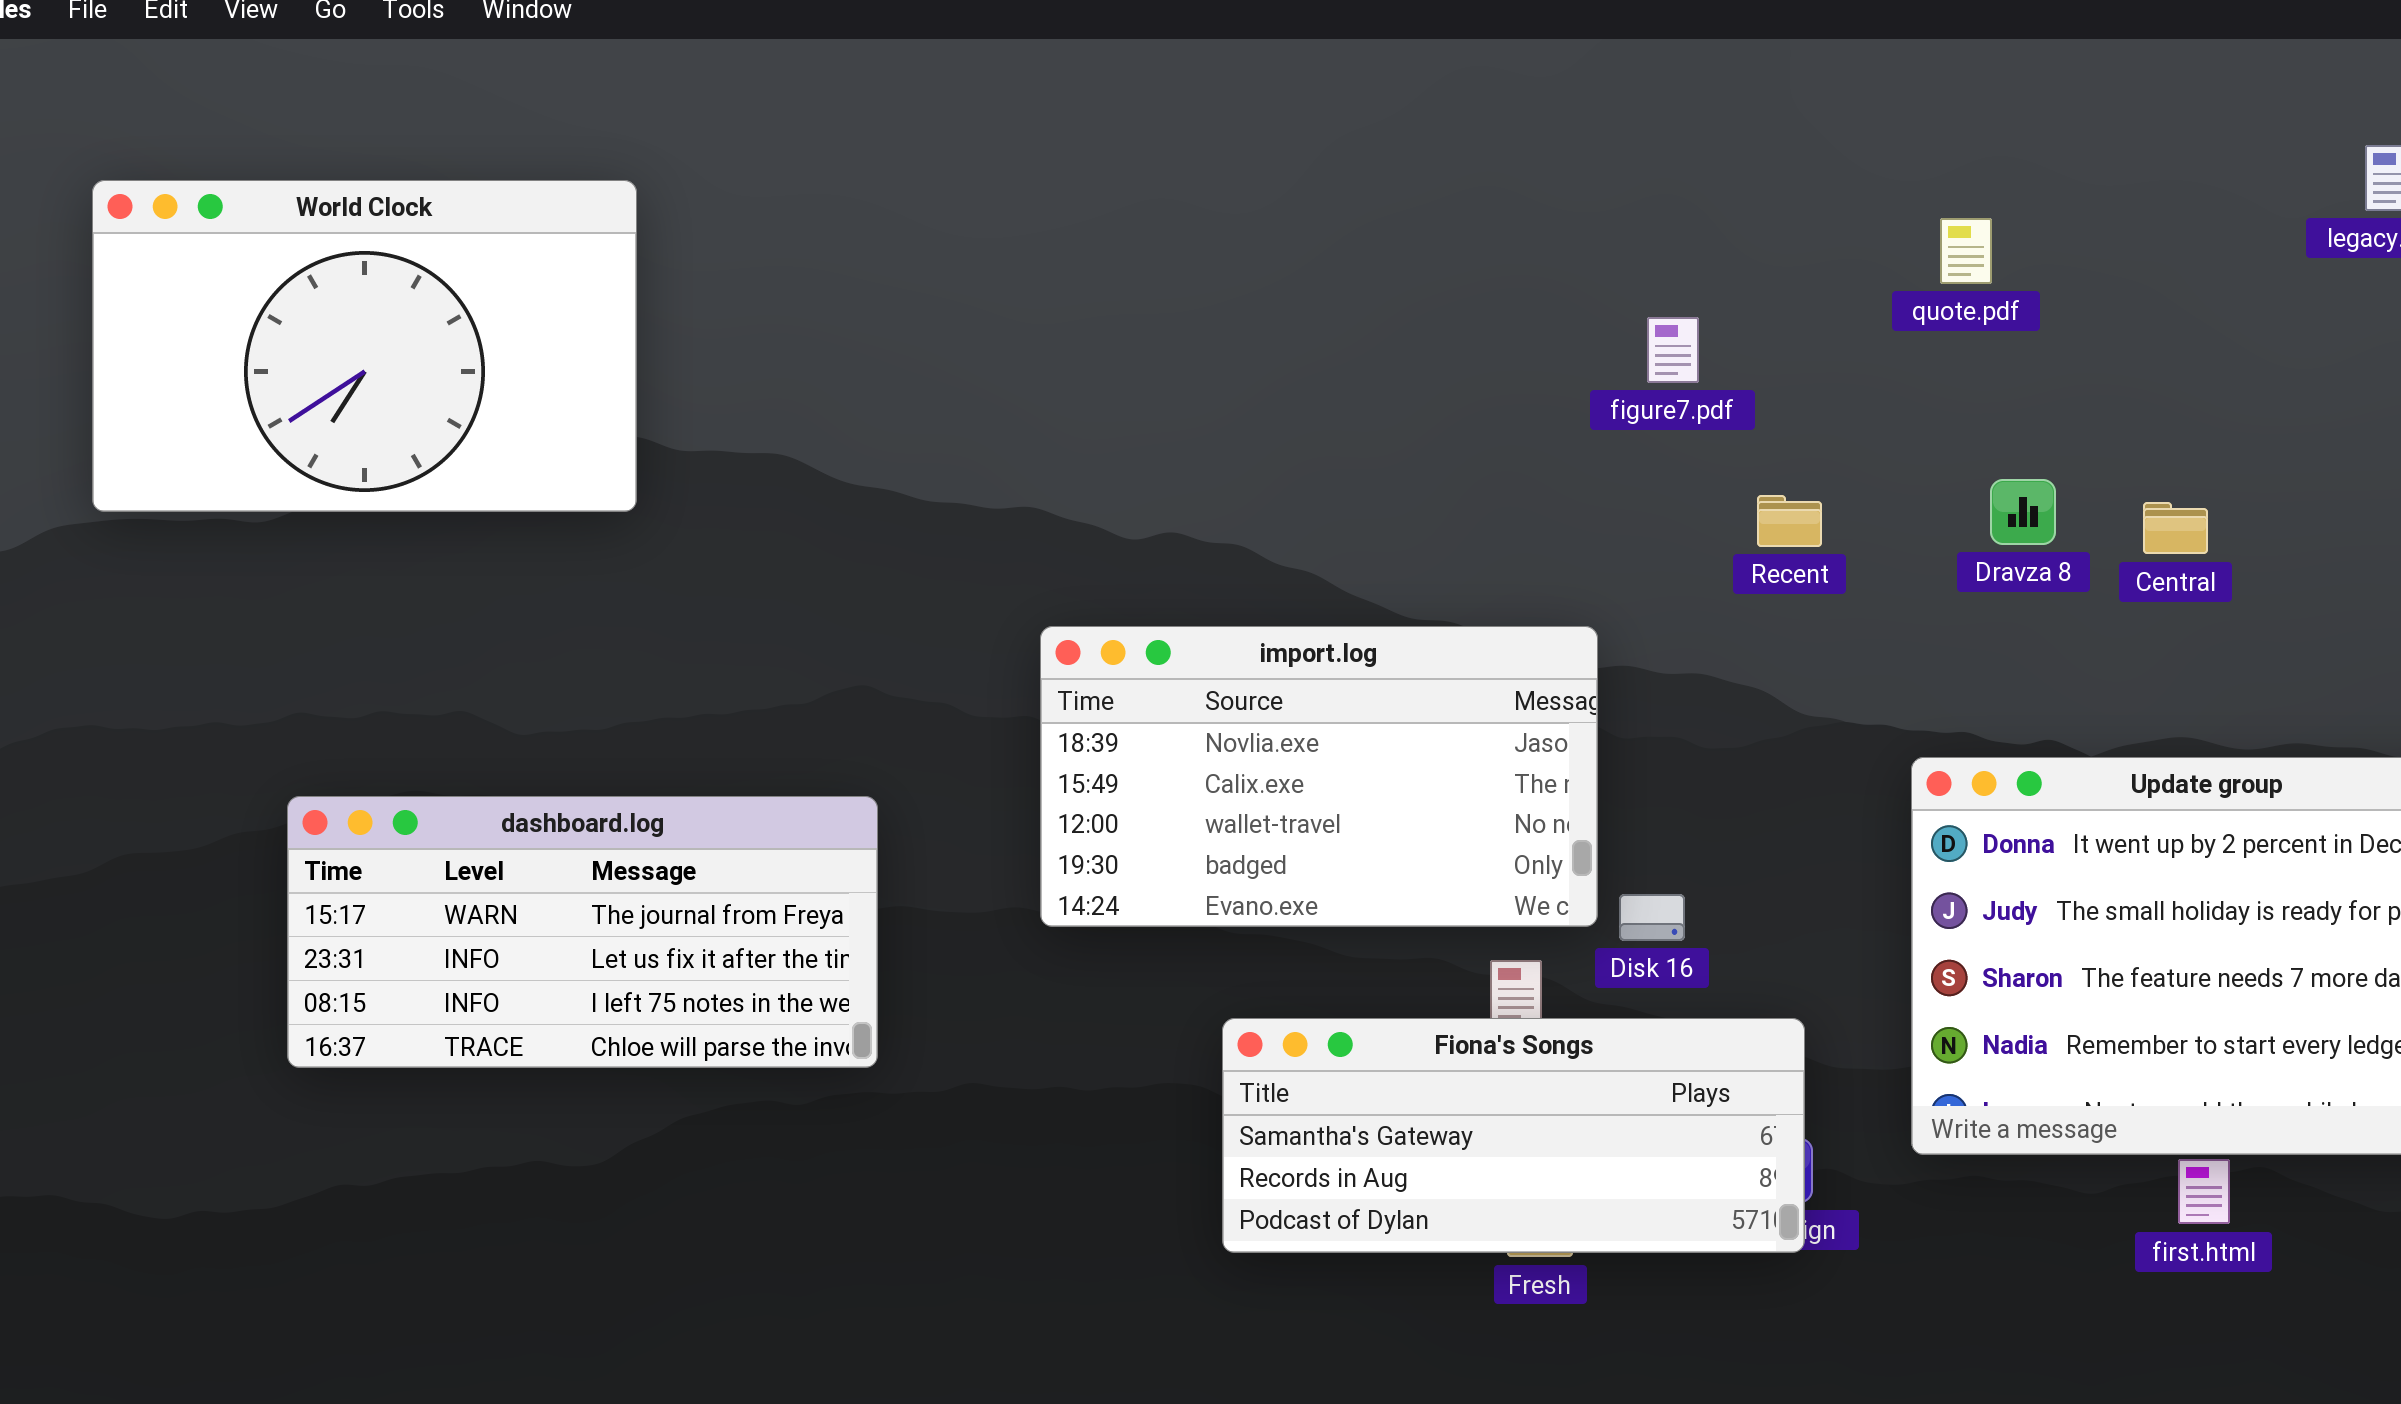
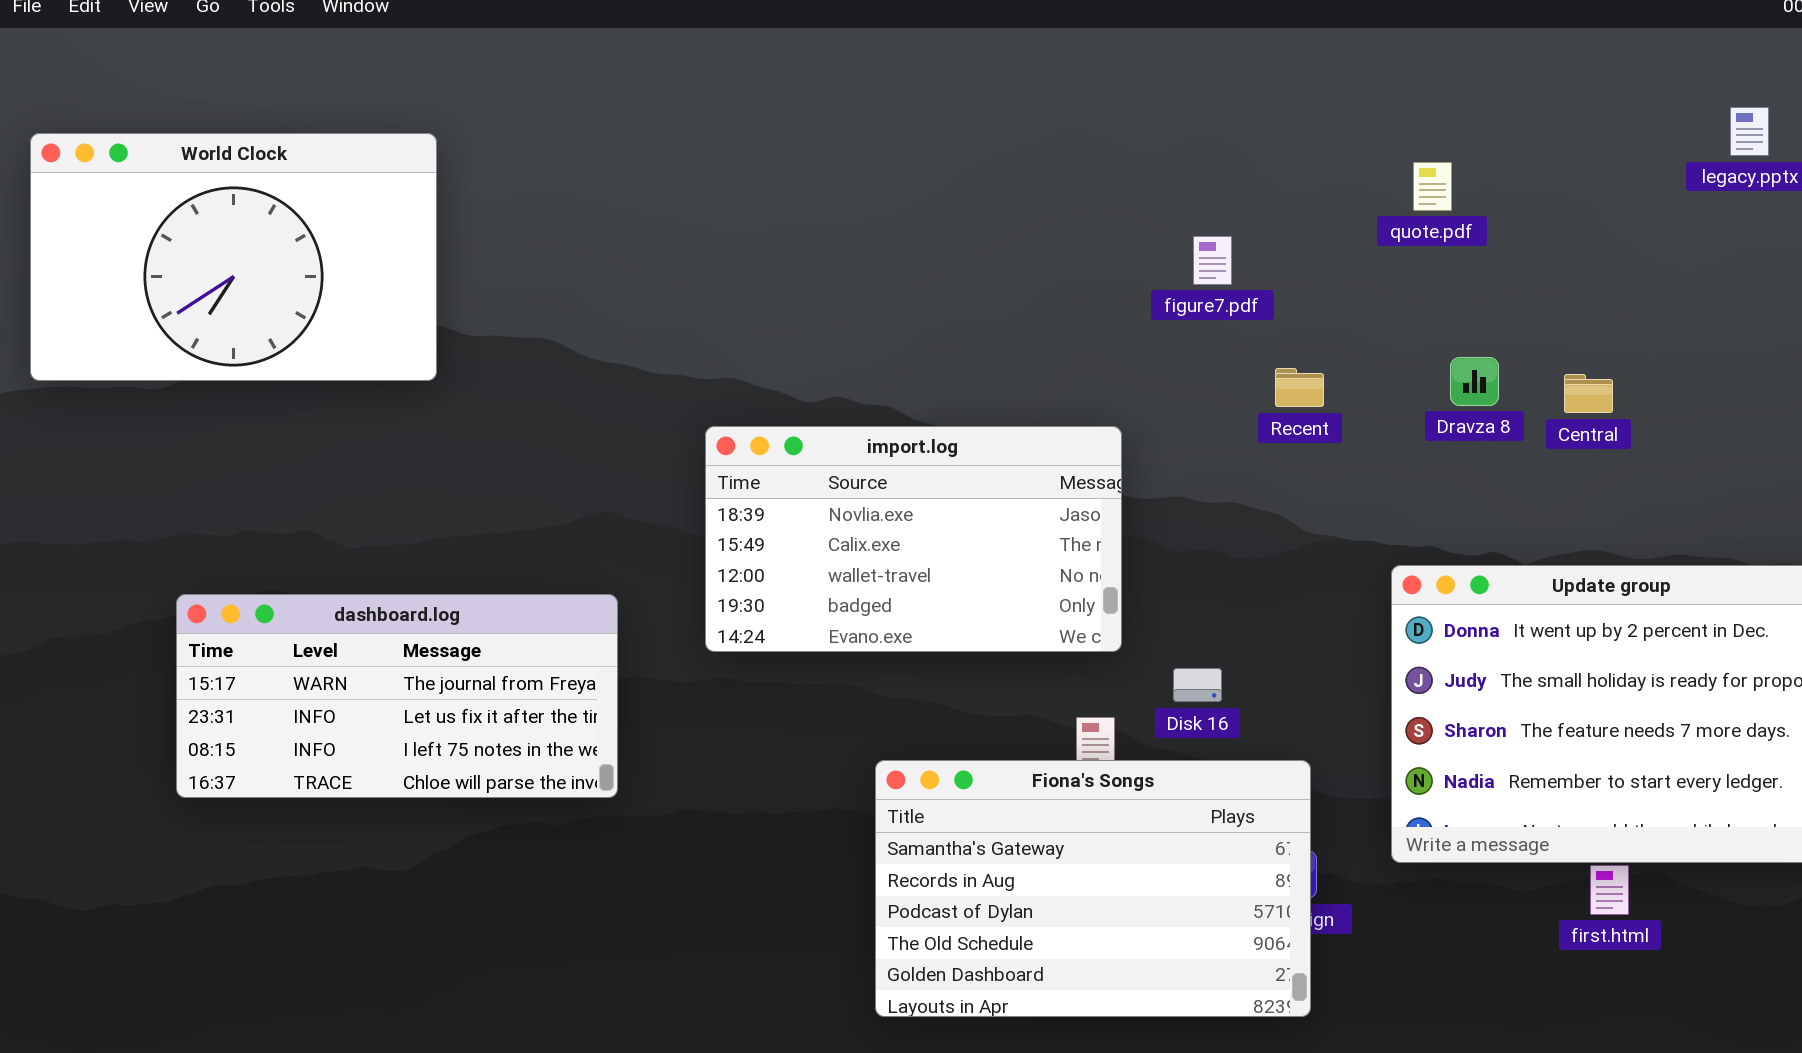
import.log: [1040,626,1598,927] -> [705,426,1122,652], moved
Fiona's Songs: [1222,1018,1805,1253] -> [875,760,1311,1017], resized

